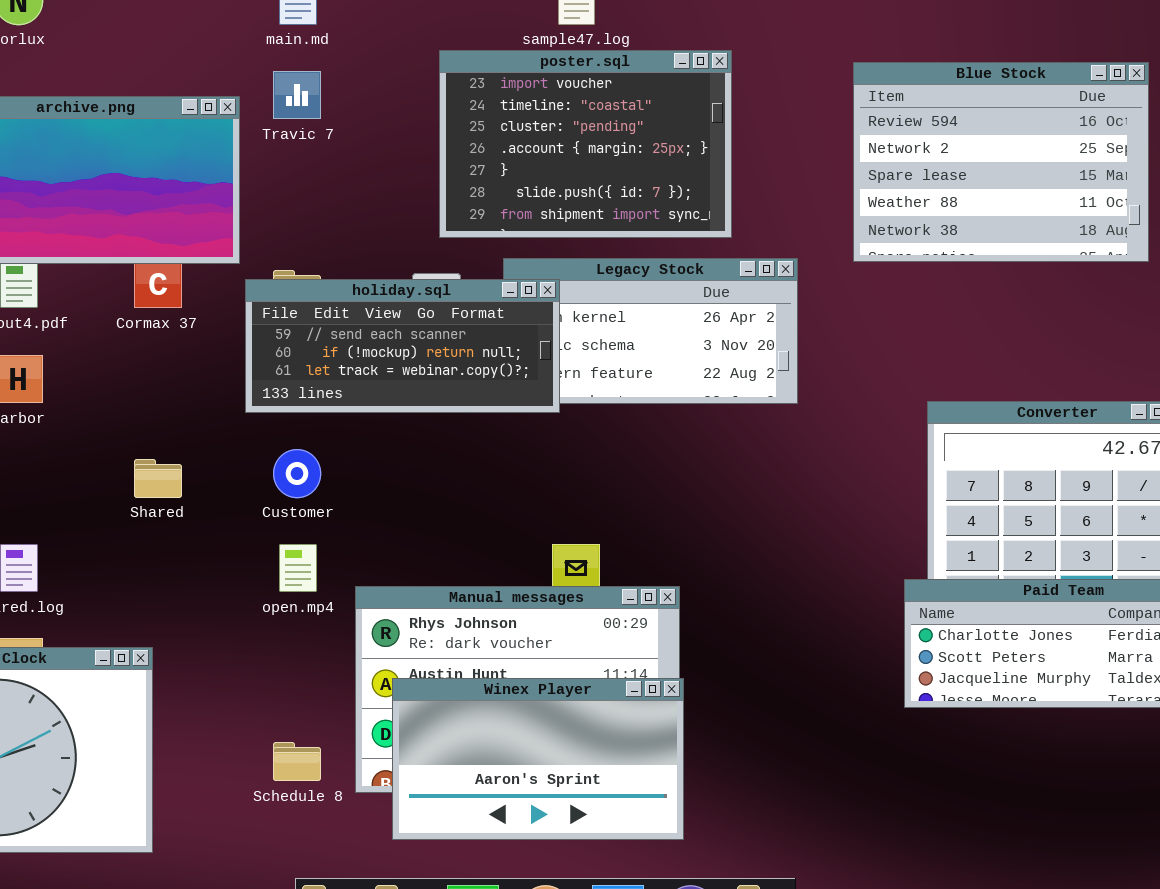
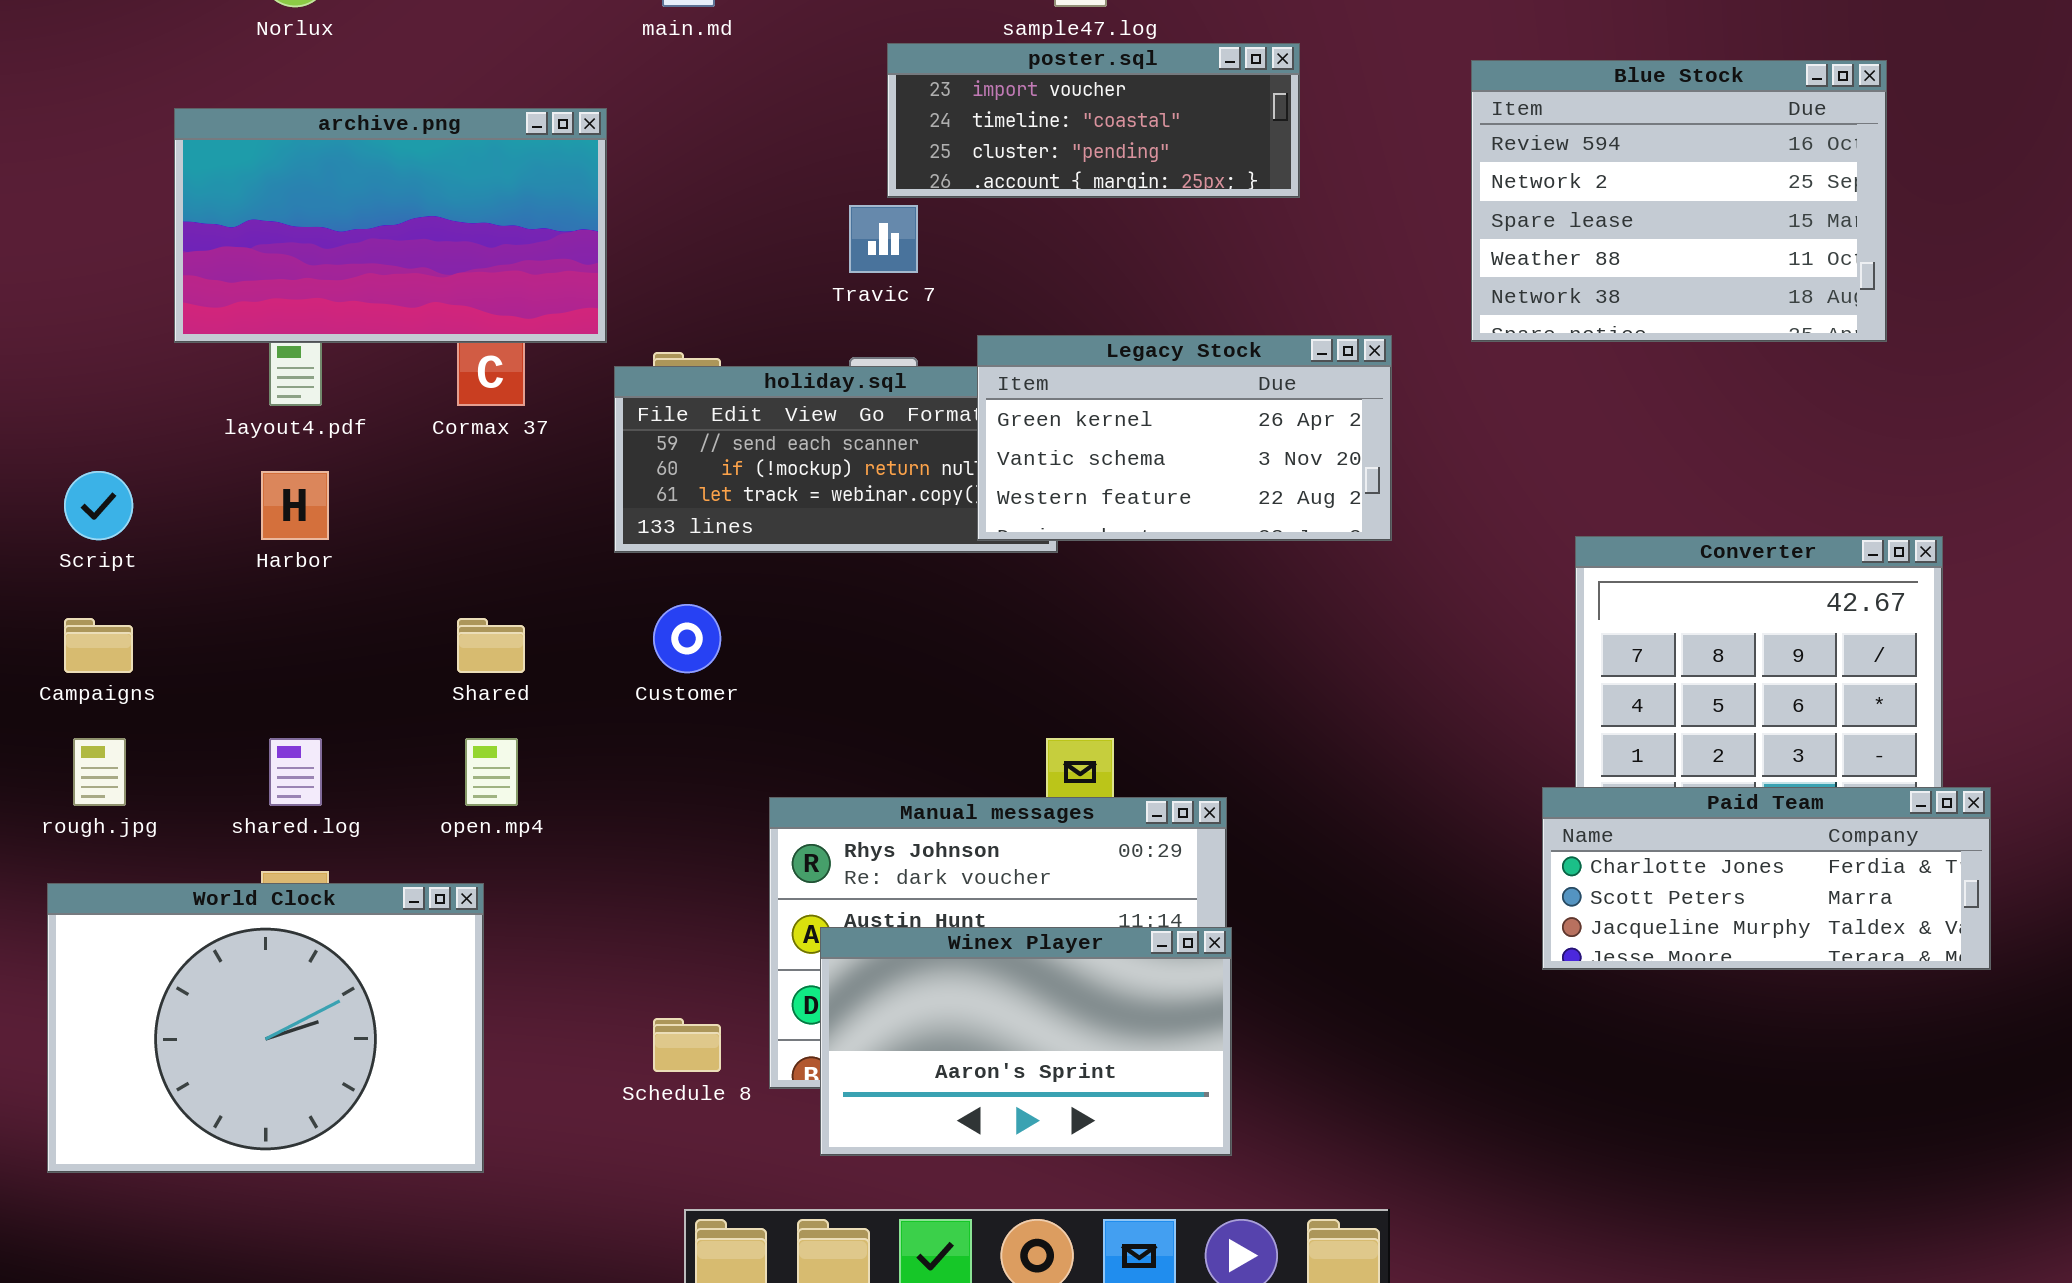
poster.sql: [439,50,732,238] -> [887,43,1300,198], resized
Travic 7: [273,71,321,119] -> [849,205,918,273], moved
Legacy Stock: [503,258,798,404] -> [977,335,1392,541], raised
open.mp4: [279,544,317,592] -> [465,738,518,806], moved

